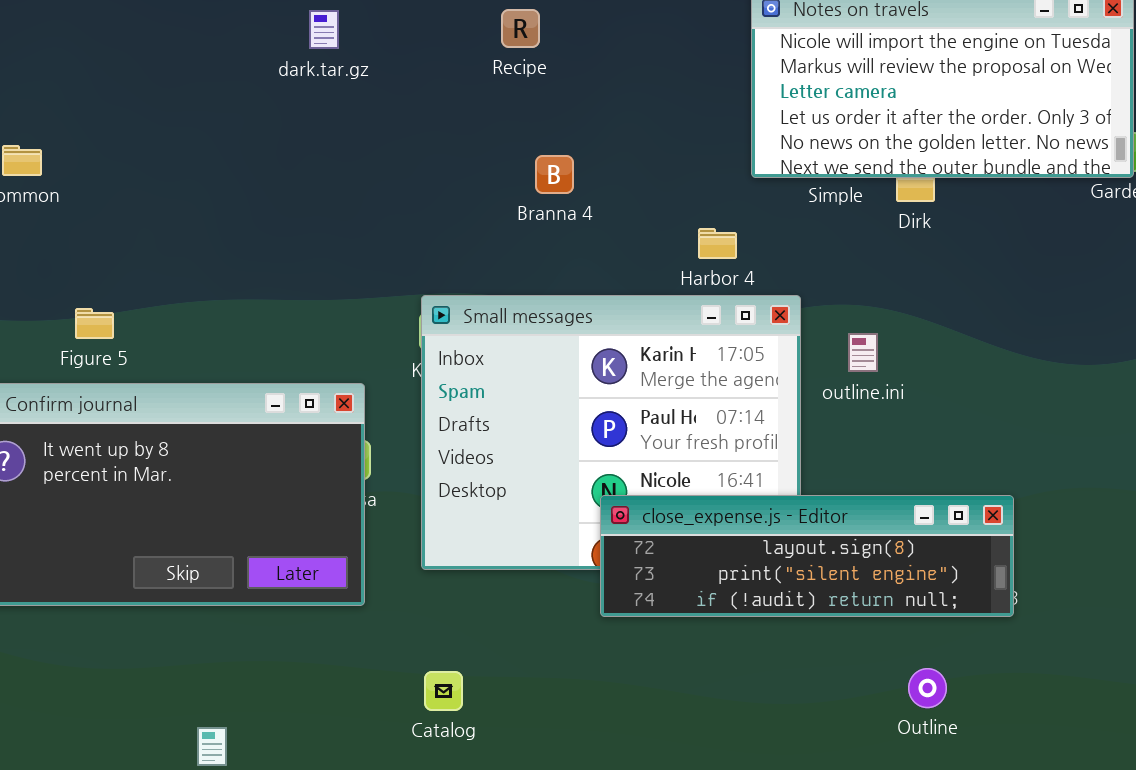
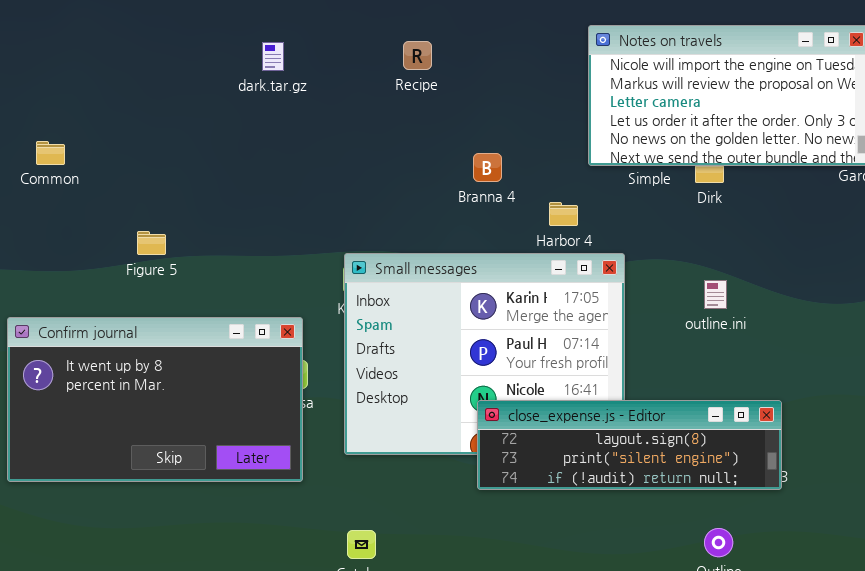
Branna 4: [535,155,574,194] -> [473,153,502,182], moved
Figure 5: [75,308,114,339] -> [137,231,166,255], moved
outline.ini: [848,333,878,372] -> [704,280,727,309], moved

